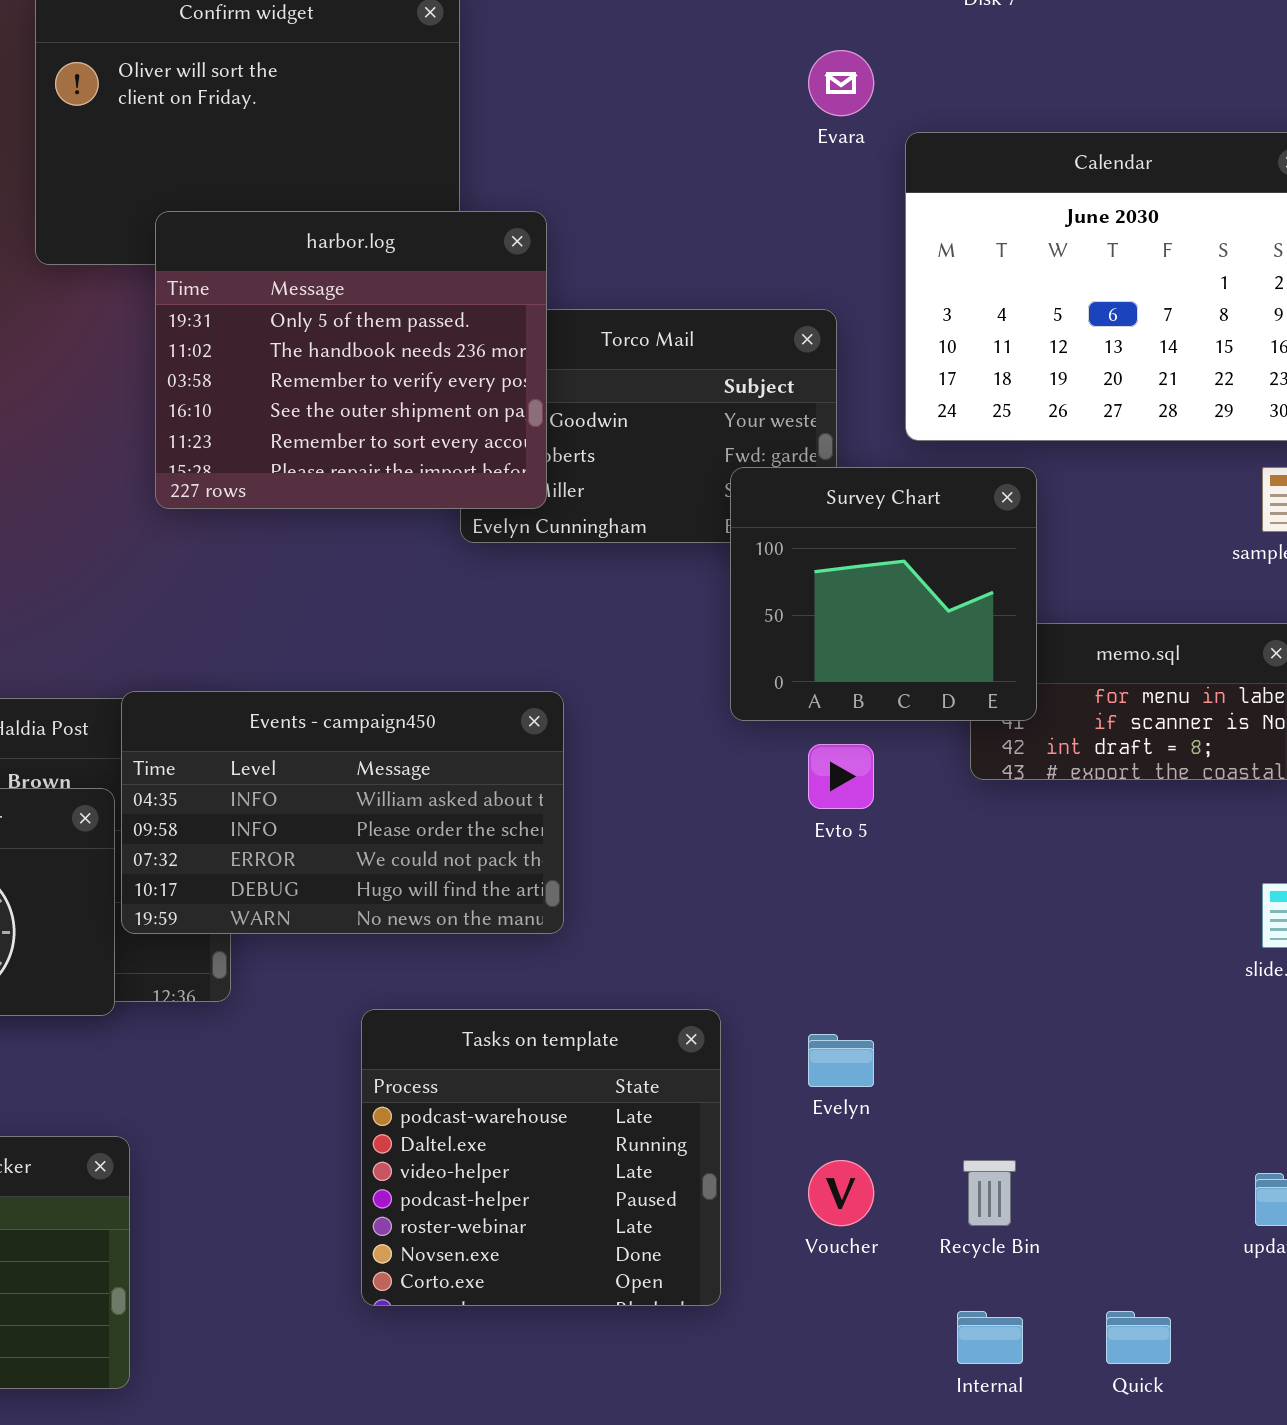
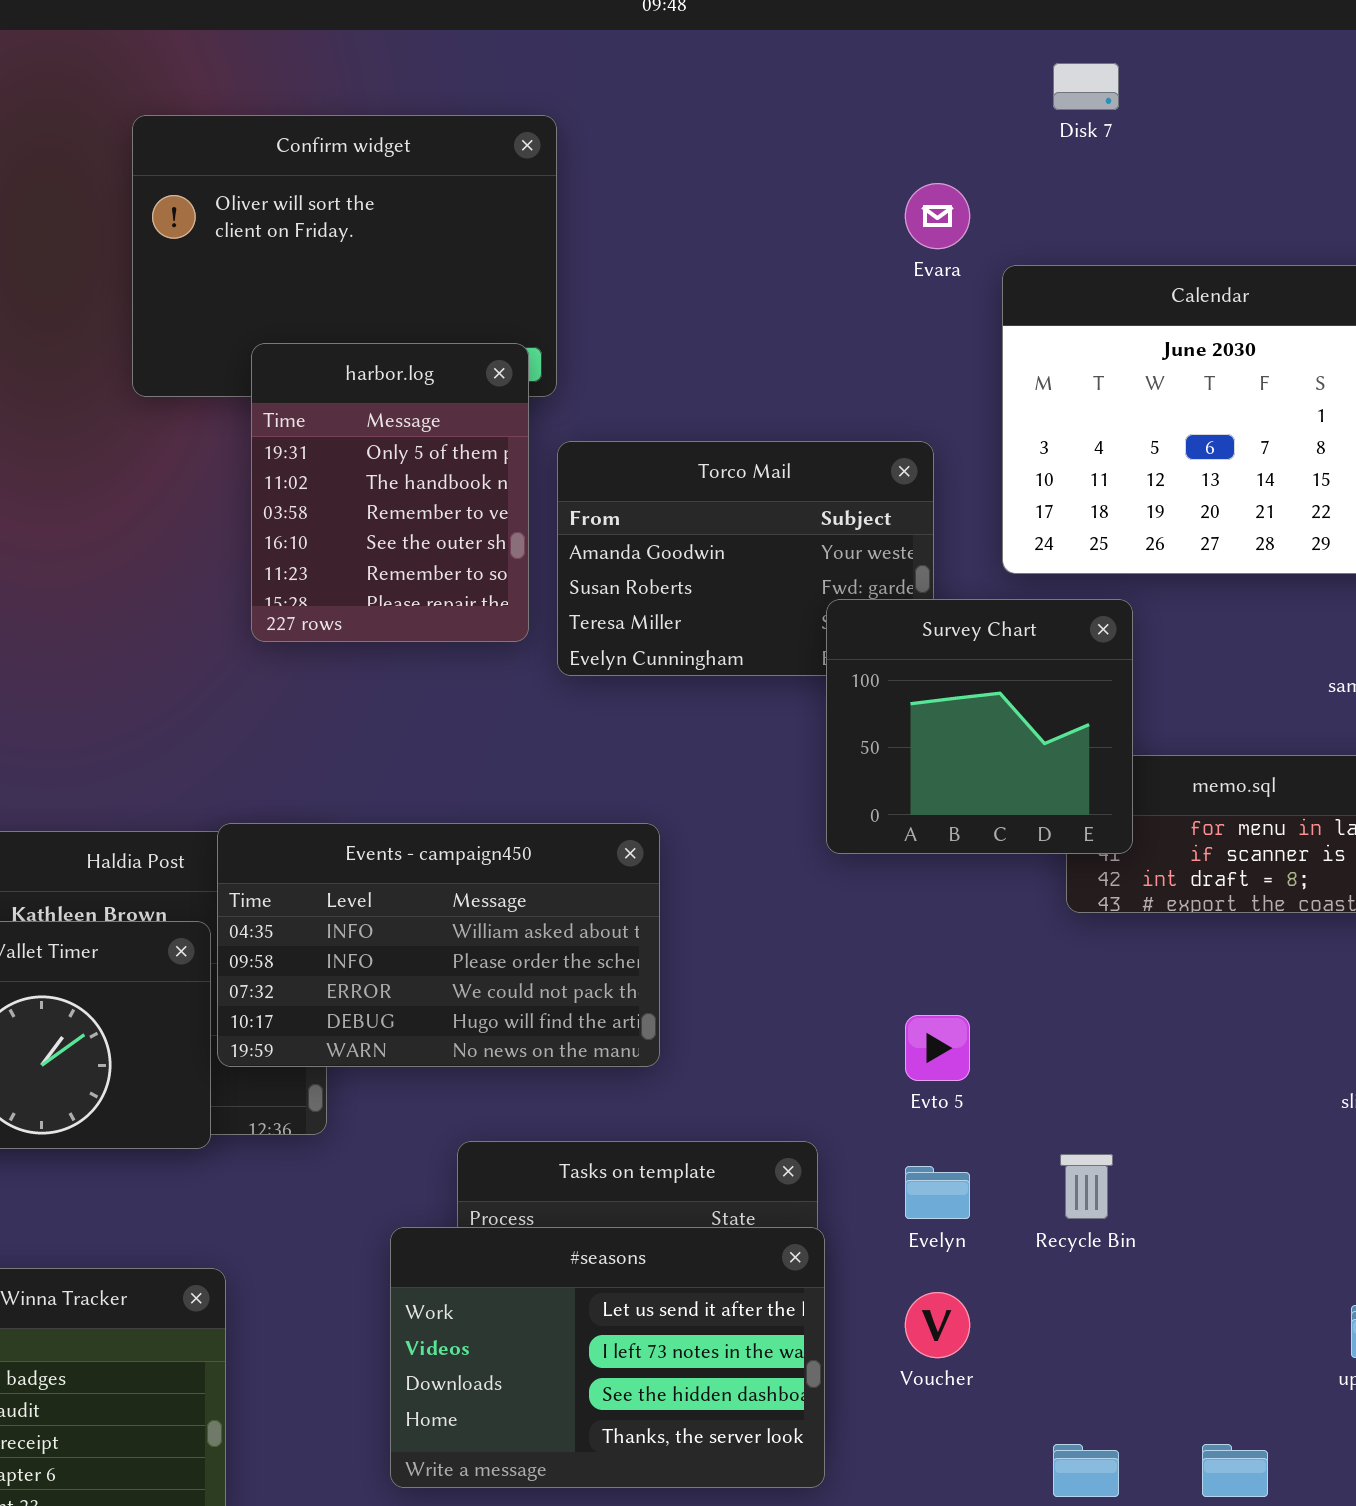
harbor.log: [155,211,547,509] -> [251,343,529,642], resized
Evto 5: [808,744,874,809] -> [905,1015,970,1081], moved
#seasons: none -> [390,1227,825,1488], opened
Recycle Bin: [963,1160,1016,1226] -> [1060,1154,1113,1219], moved

